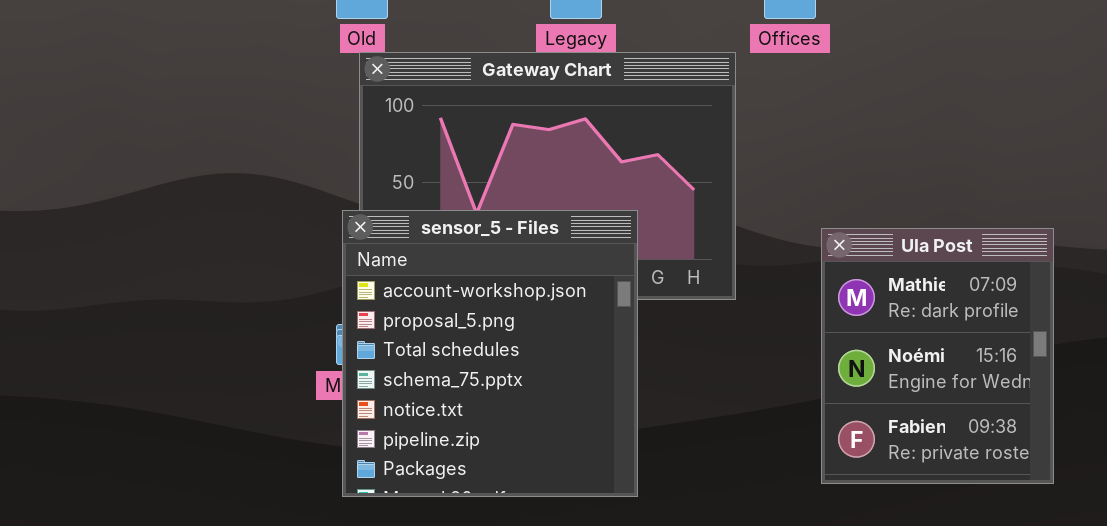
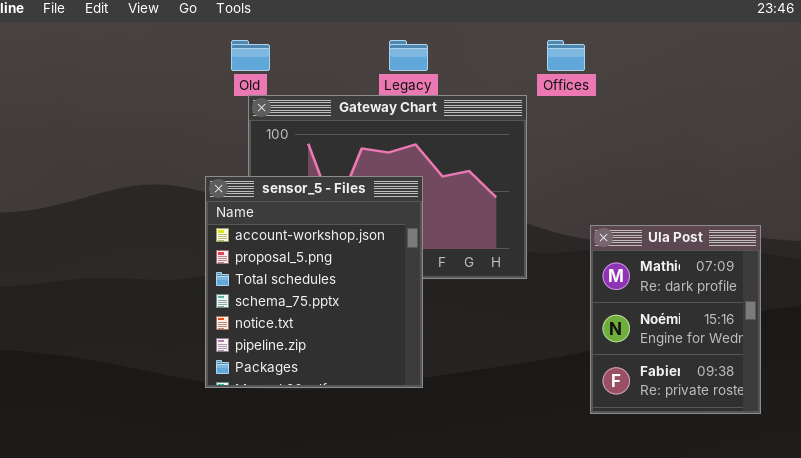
sensor_5 - Files: [342,210,638,497] -> [205,176,423,388], moved

